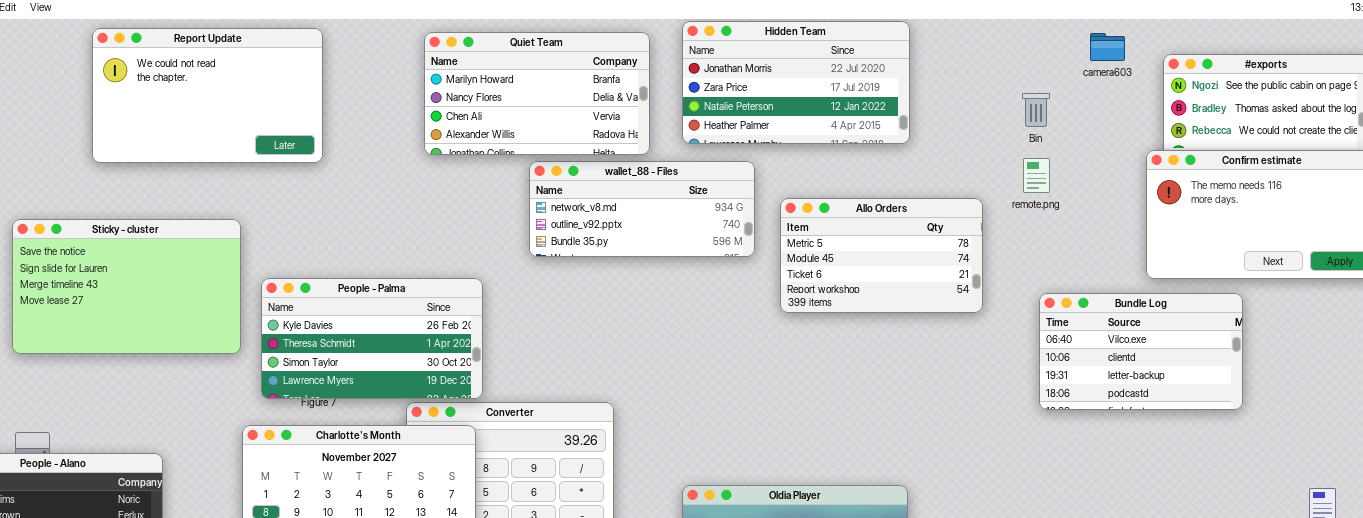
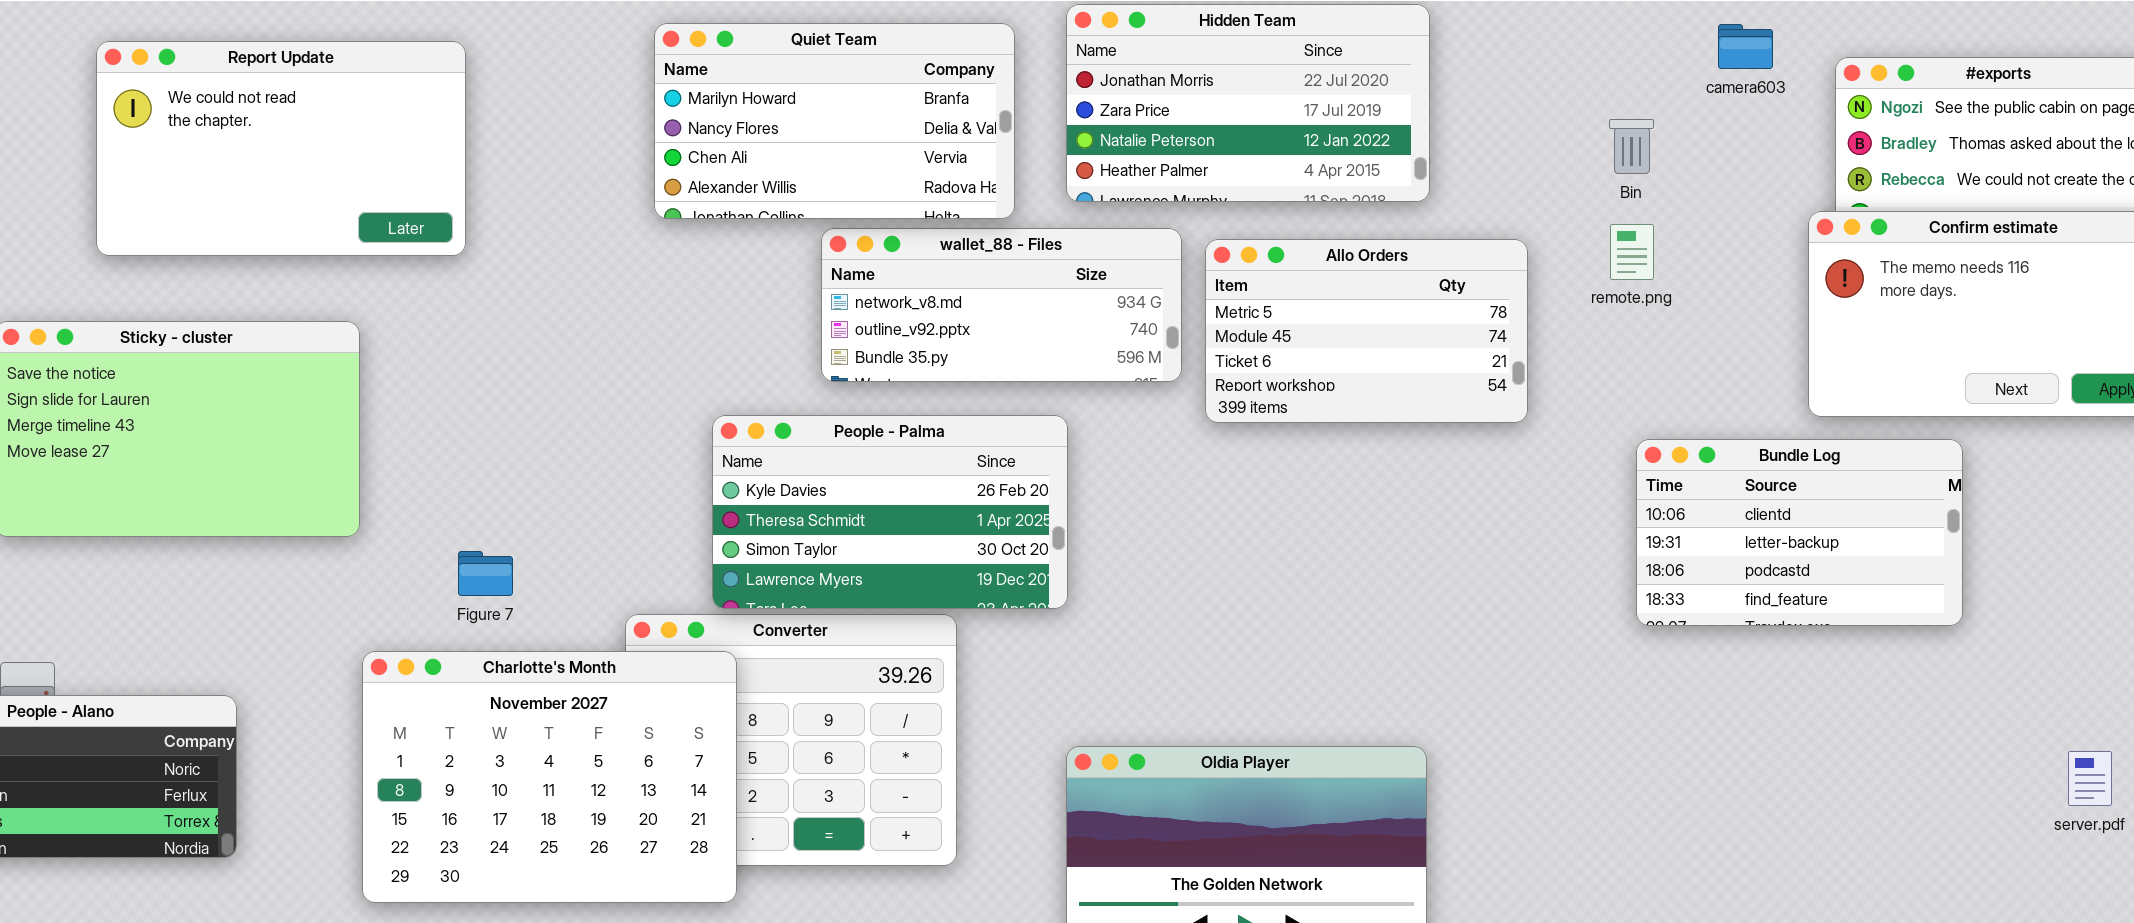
Report Update: [92,28,323,163] -> [96,41,466,256], moved
Allo Orders: [780,198,983,313] -> [1205,239,1528,423], moved
People - Palma: [261,278,483,399] -> [712,415,1068,609], moved
Bundle Log: [1039,293,1243,410] -> [1636,439,1963,626], scrolled down 1 row

